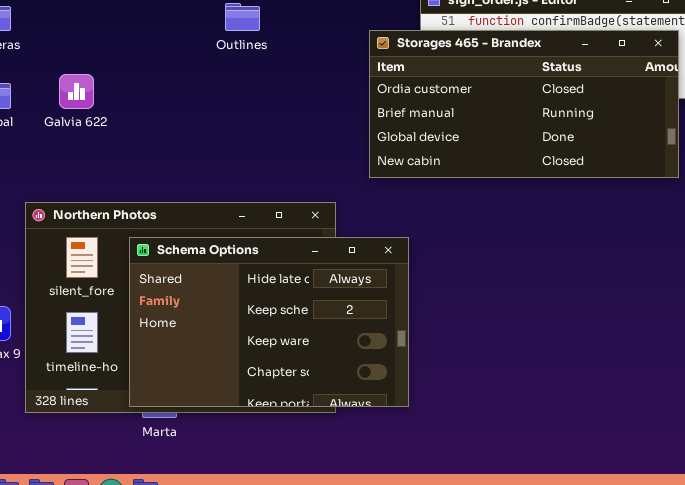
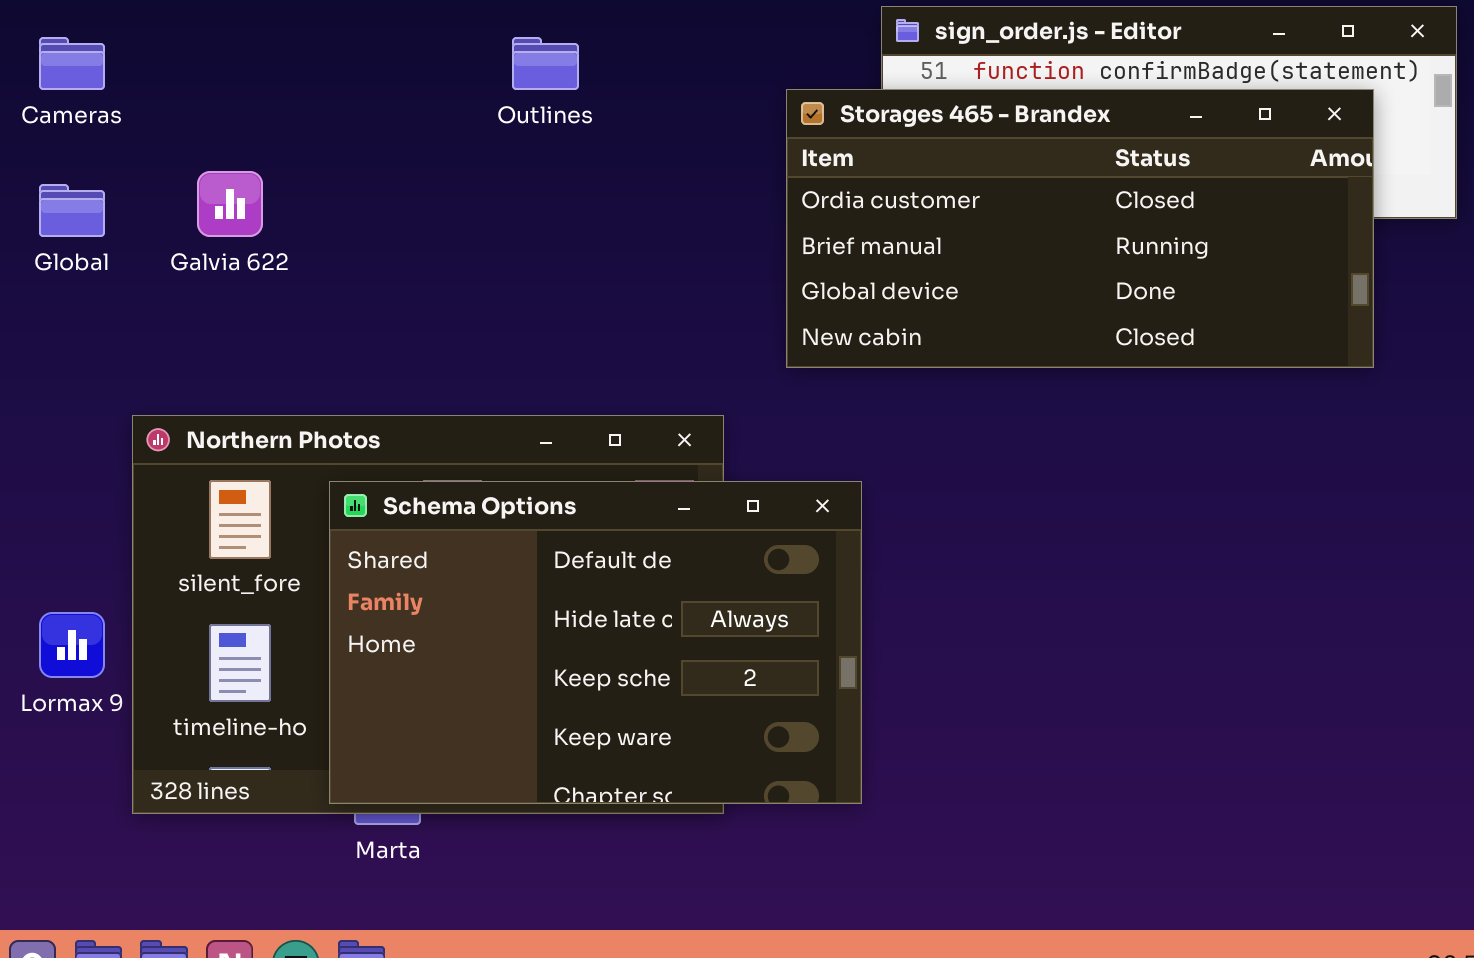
Schema Options: [129,237,409,407] -> [329,481,862,804], scrolled up 1 row

